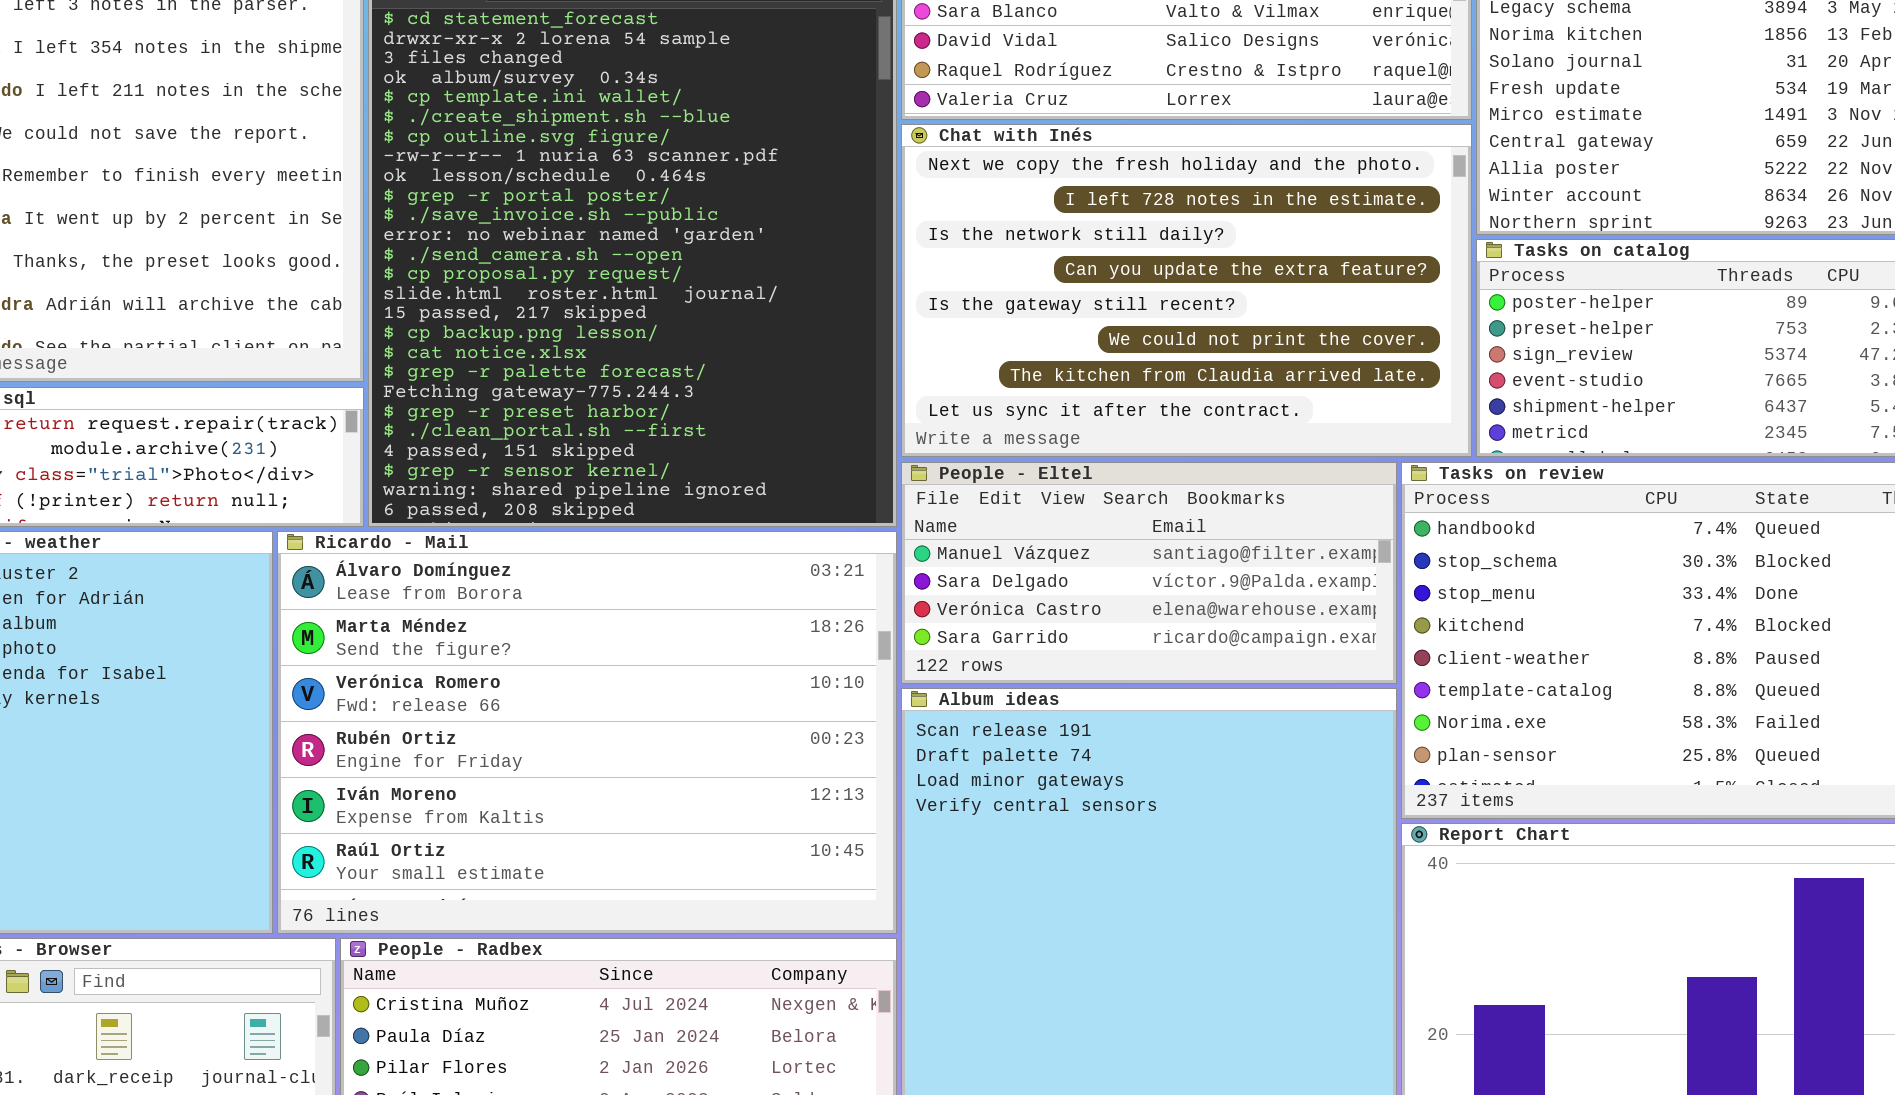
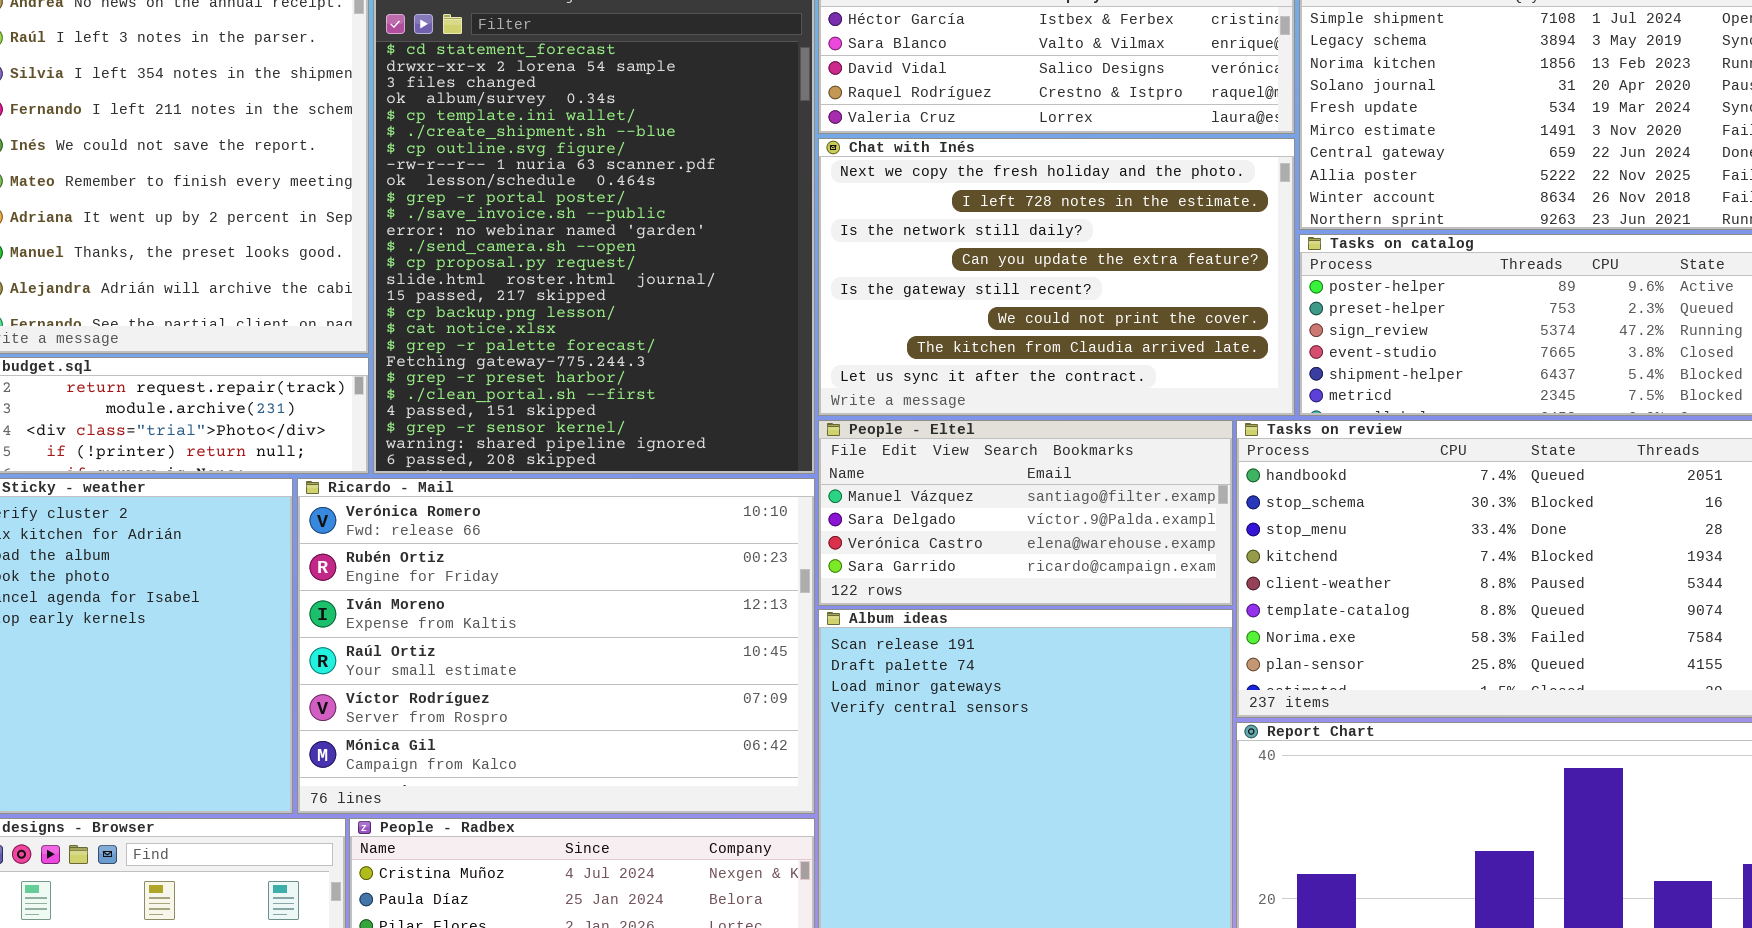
Ricardo - Mail: [277,531,897,934] -> [297,478,815,814], scrolled down 2 rows

